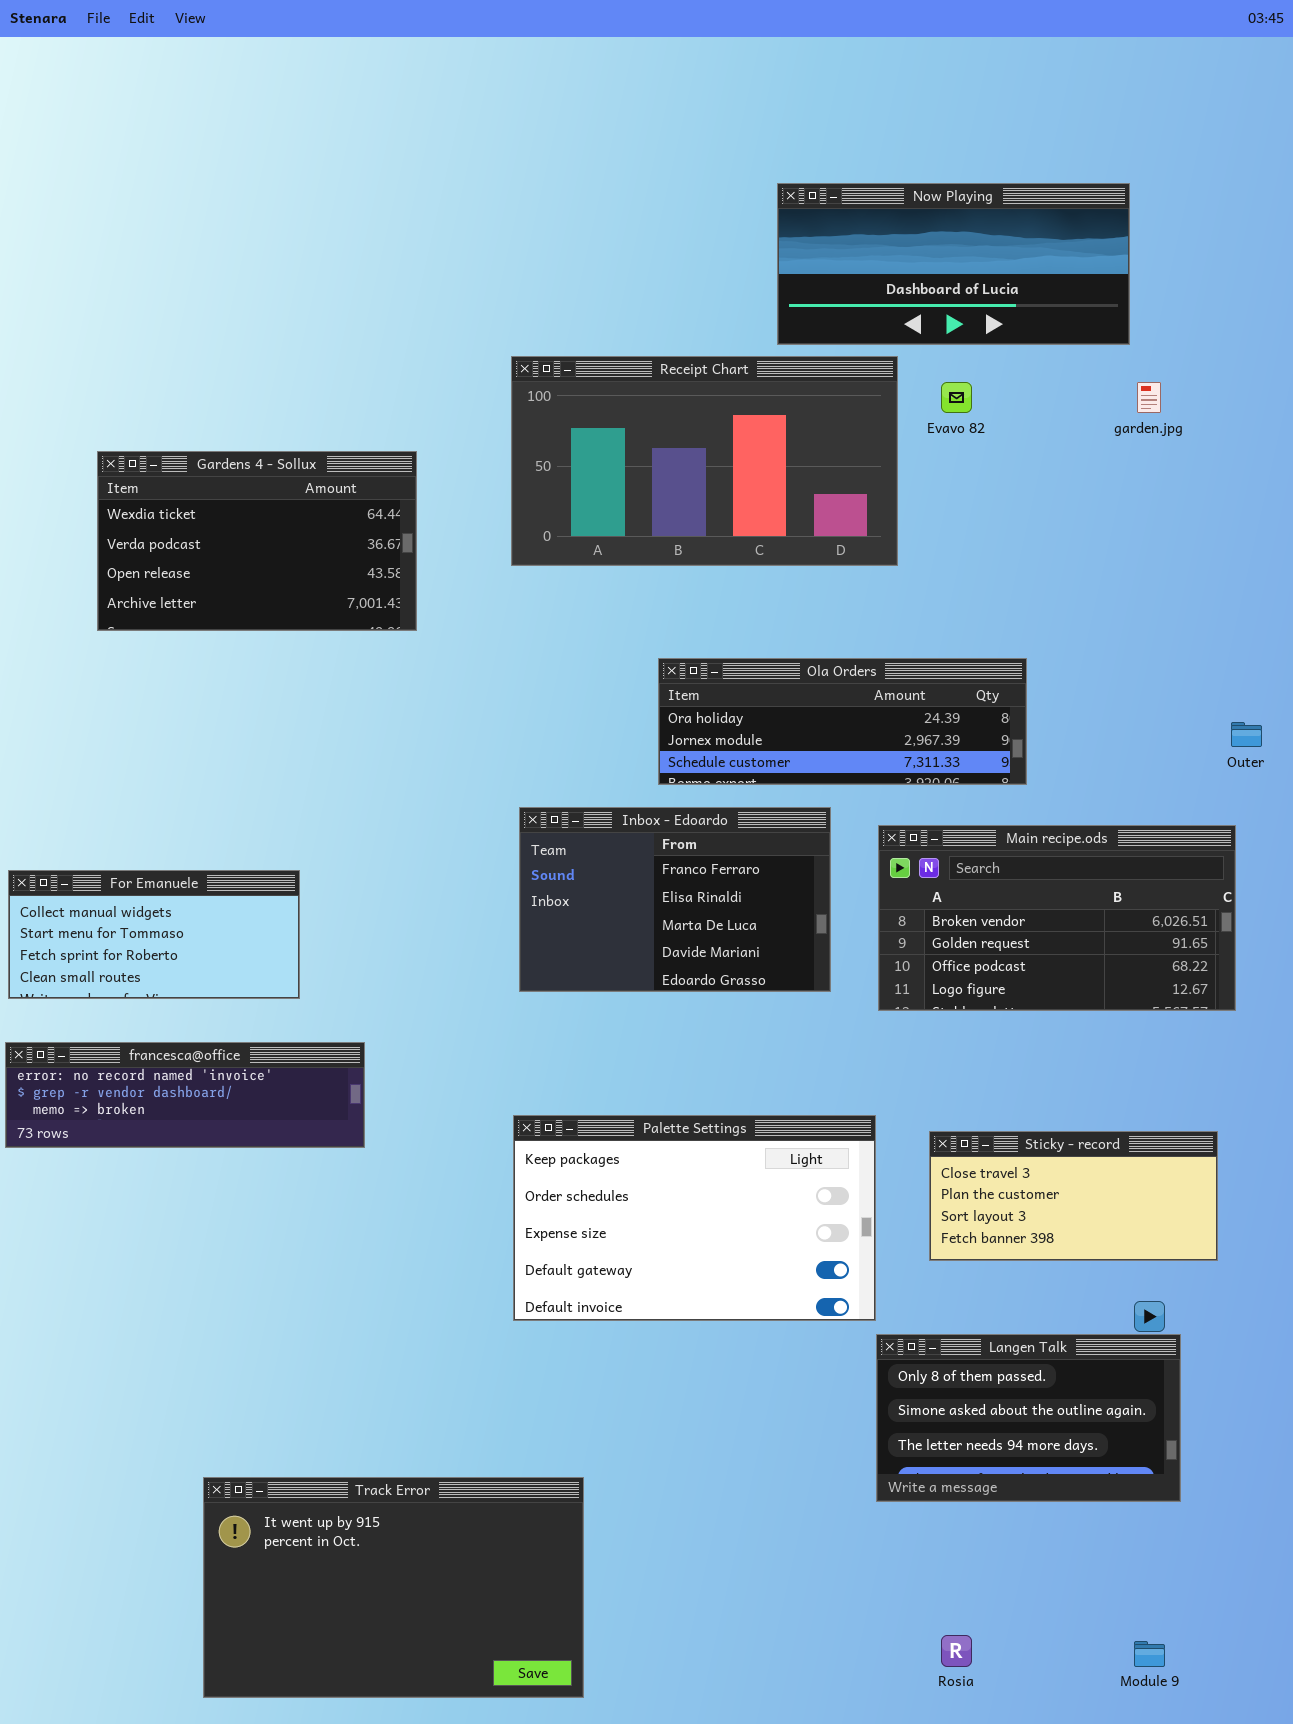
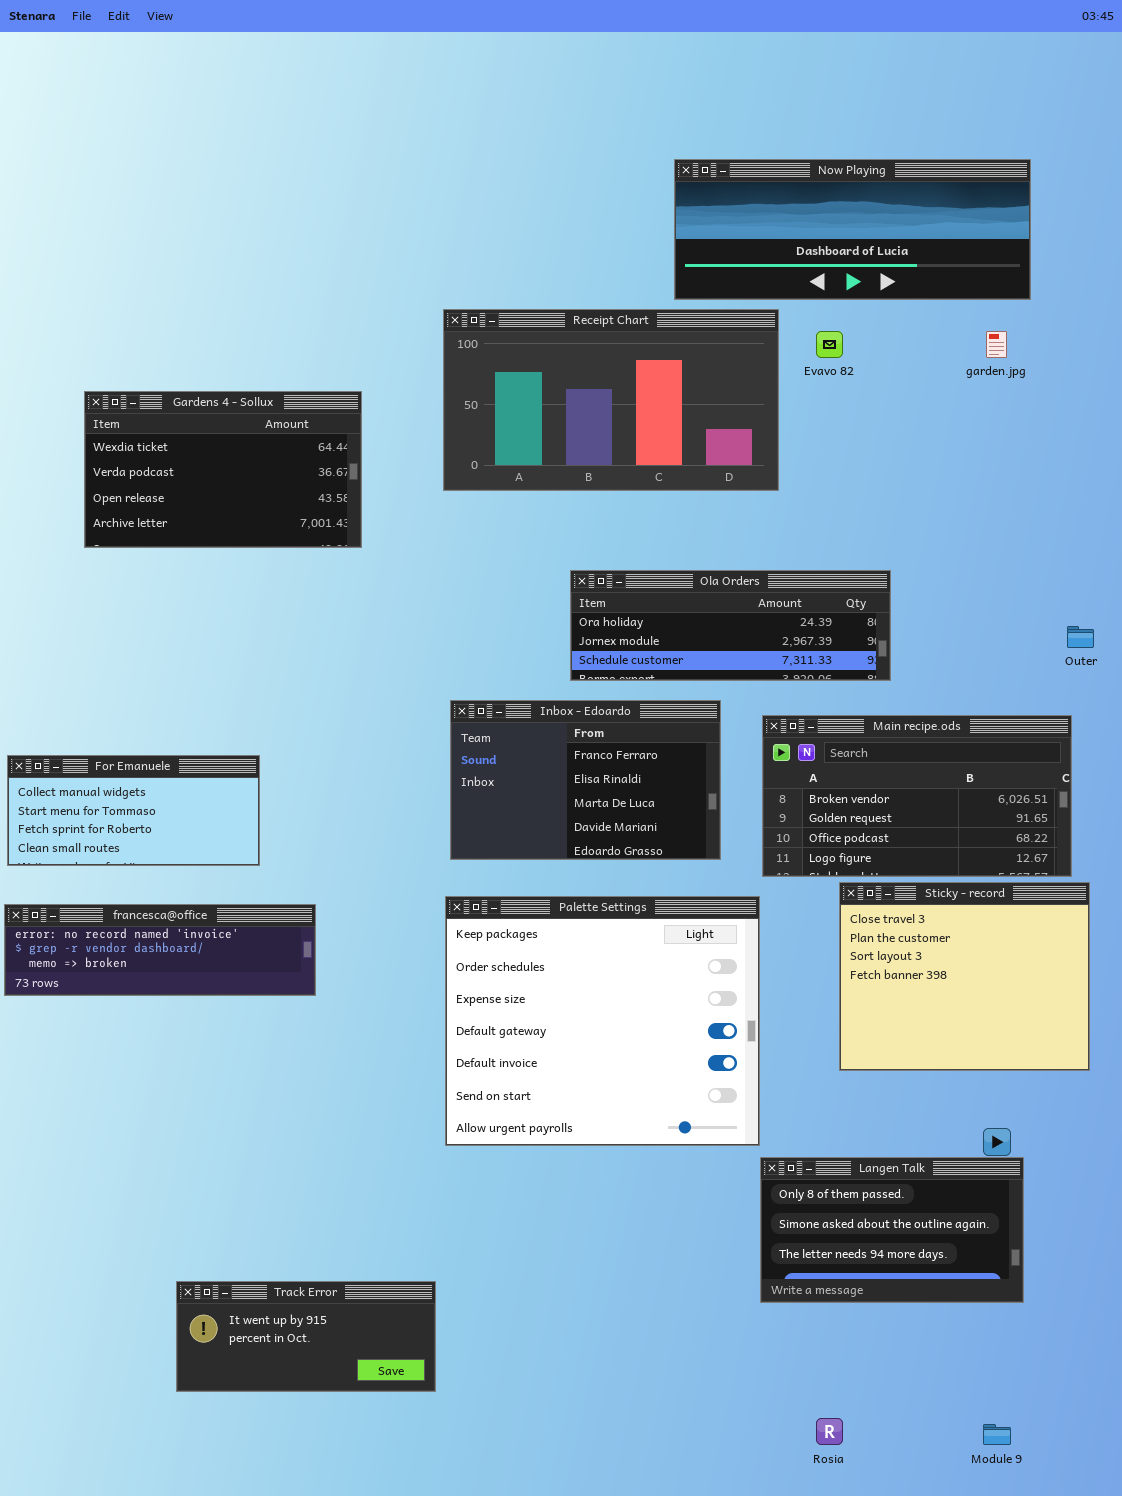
Now Playing: [777,183,1130,345] -> [674,159,1031,300], resized
Palette Settings: [513,1115,876,1321] -> [445,896,760,1146], resized
Sticky - record: [929,1131,1218,1261] -> [839,882,1090,1071], moved, resized
Track Error: [203,1477,584,1698] -> [176,1281,436,1392], resized

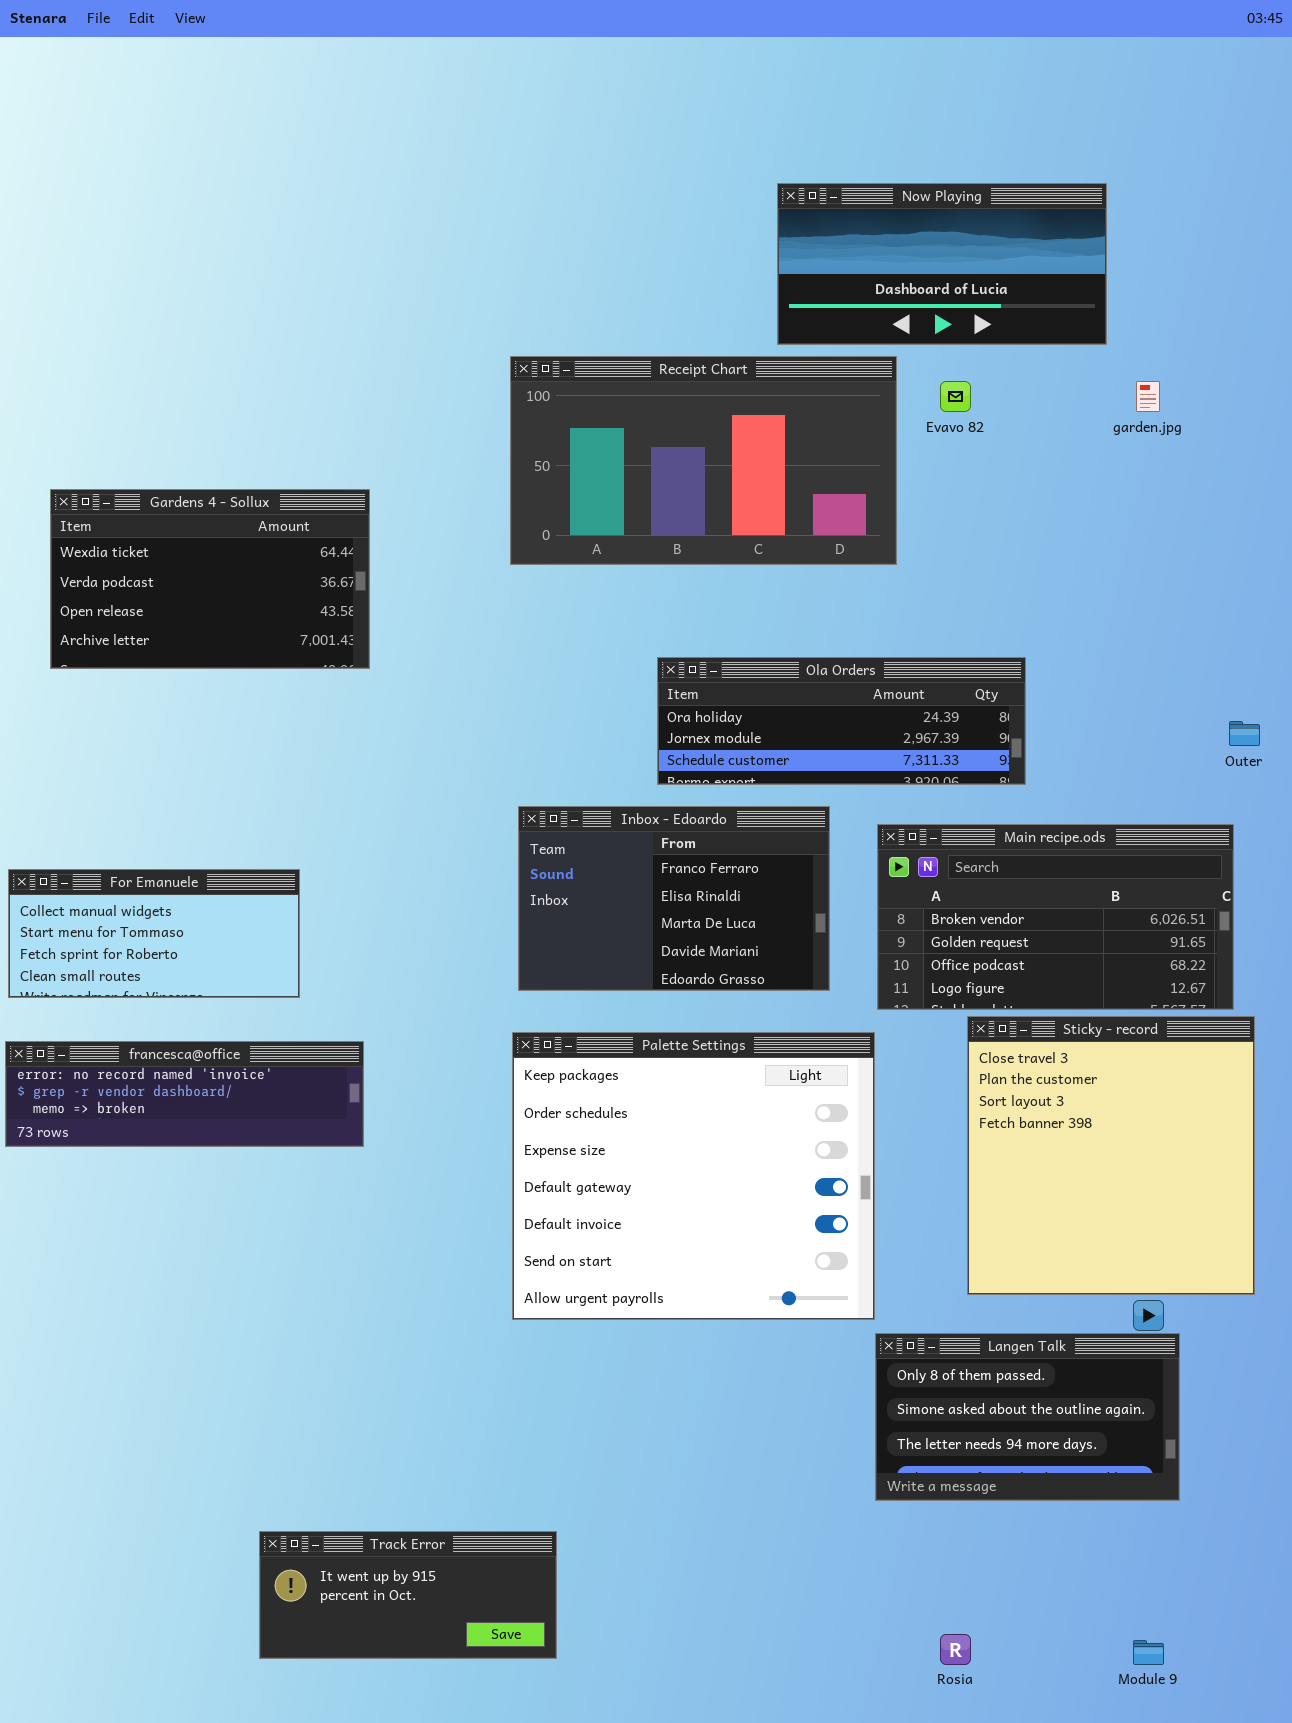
Now Playing: [674,159,1031,300] -> [777,183,1107,345], resized
Gardens 4 - Sollux: [84,391,362,548] -> [50,489,370,669], moved
Sticky - record: [839,882,1090,1071] -> [967,1016,1255,1295], resized
Track Error: [176,1281,436,1392] -> [259,1531,557,1659], moved

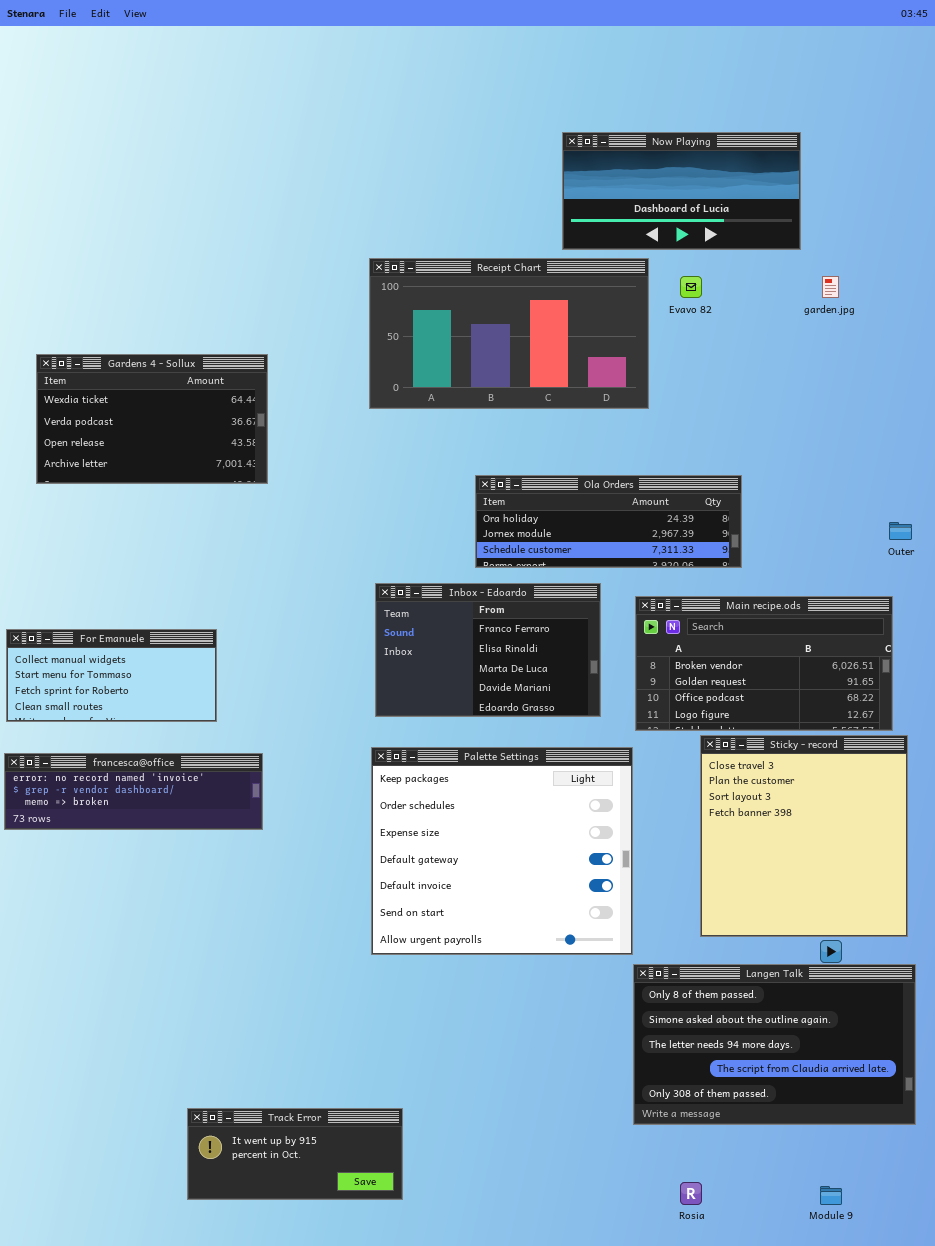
Langen Talk: [875,1333,1180,1501] -> [633,964,916,1125], resized

